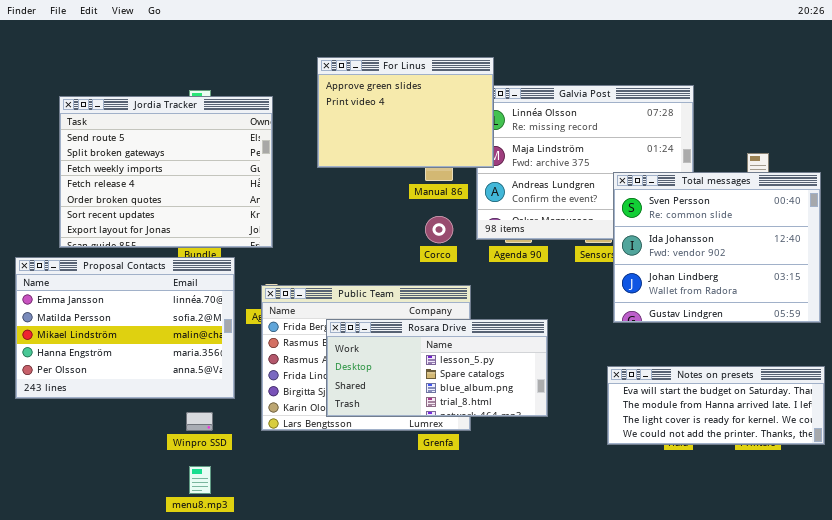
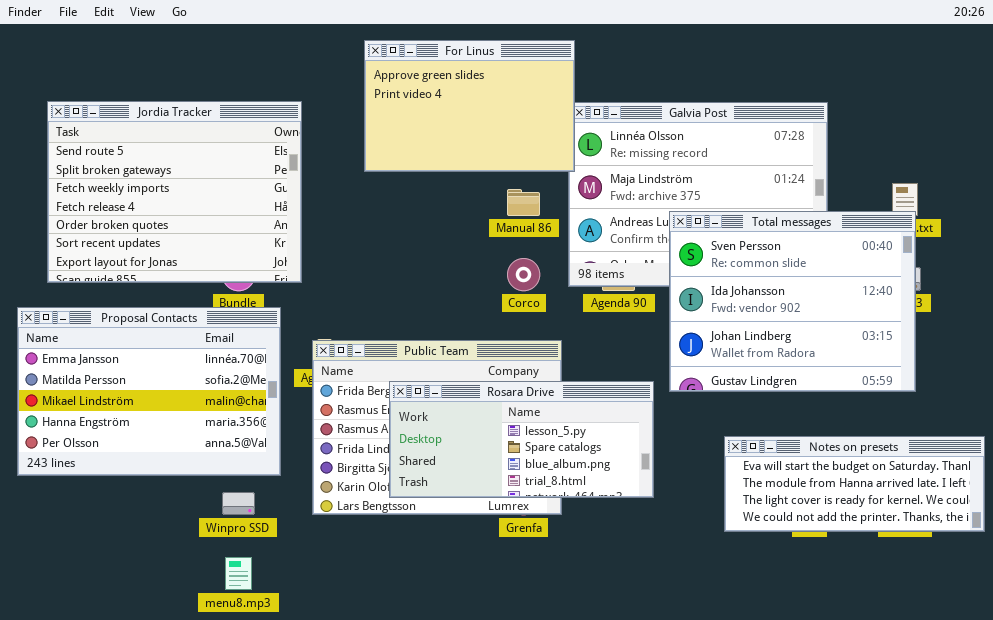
For Linus: [317,57,494,168] -> [364,40,575,172], moved
Jordia Tracker: [59,96,273,248] -> [47,101,302,283], moved
Total messages: [613,172,821,323] -> [669,211,916,392], moved

